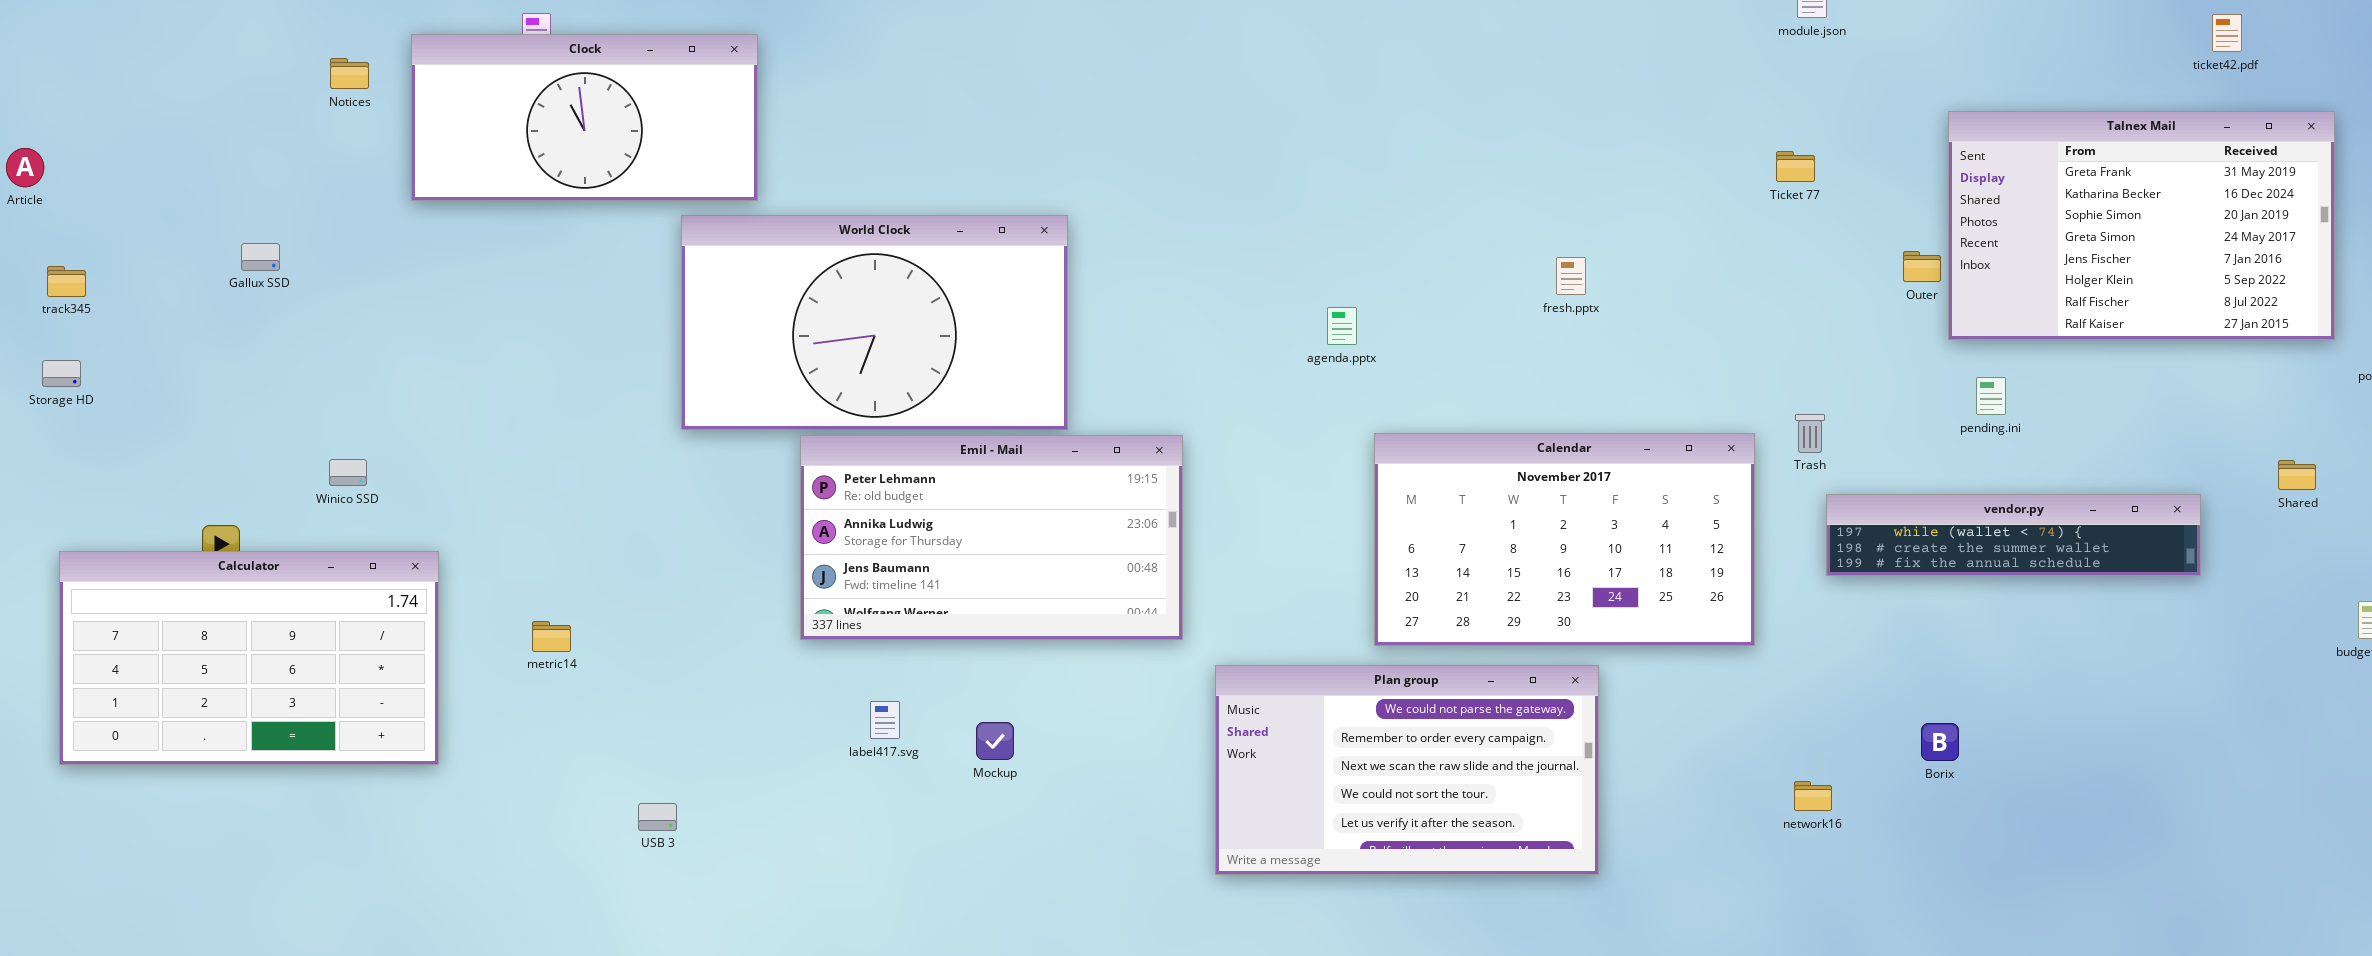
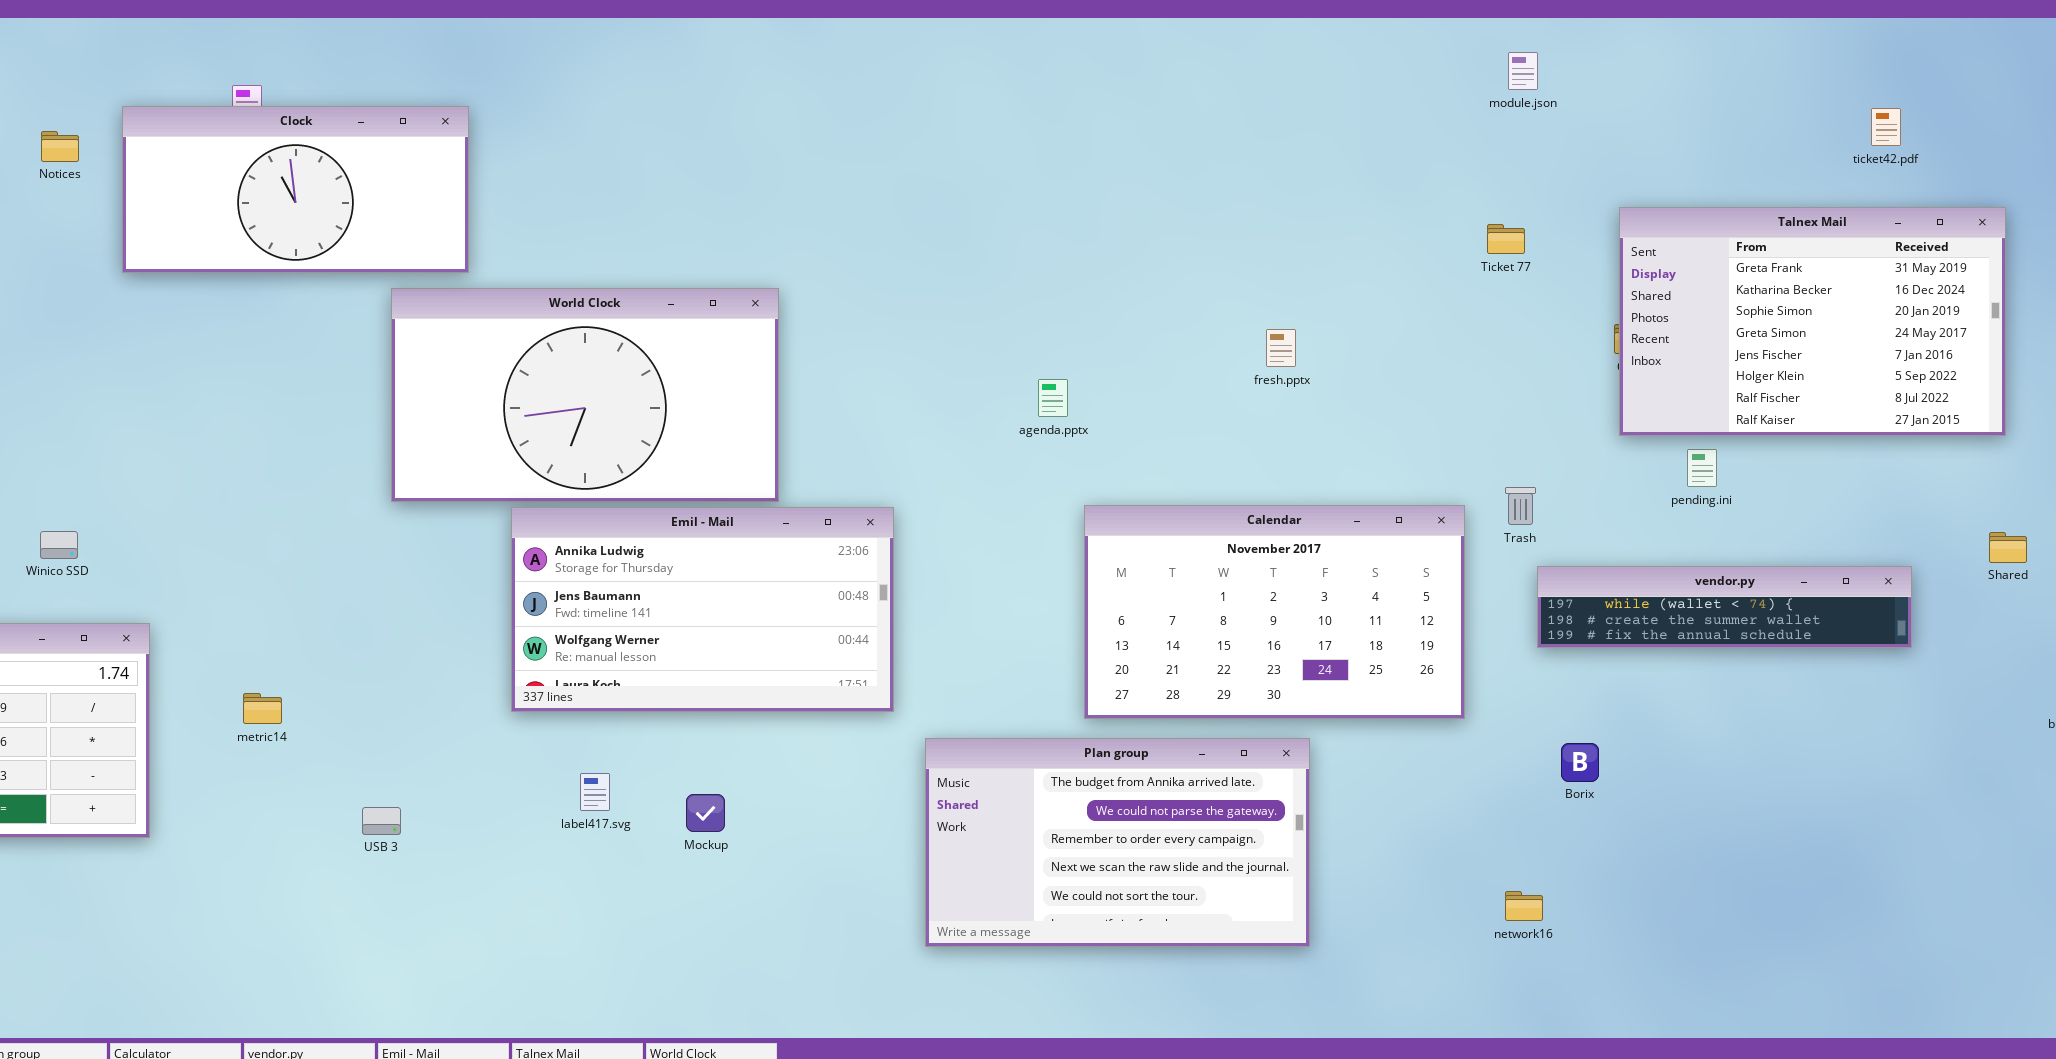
ticket42.pdf: [2212,14,2242,52] -> [1871,108,1901,146], moved
Talnex Mail: [1948,111,2335,340] -> [1619,207,2006,436], moved
Emil - Mail: [800,435,1183,640] -> [511,507,894,712], scrolled down 1 row
Plan group: [1215,665,1599,875] -> [925,738,1310,947], scrolled up 1 row
Borix: [1921,723,1959,761] -> [1561,743,1599,782], moved
network16: [1794,781,1832,811] -> [1505,891,1543,921], moved
USB 3: [638,803,677,831] -> [362,807,401,835], moved

